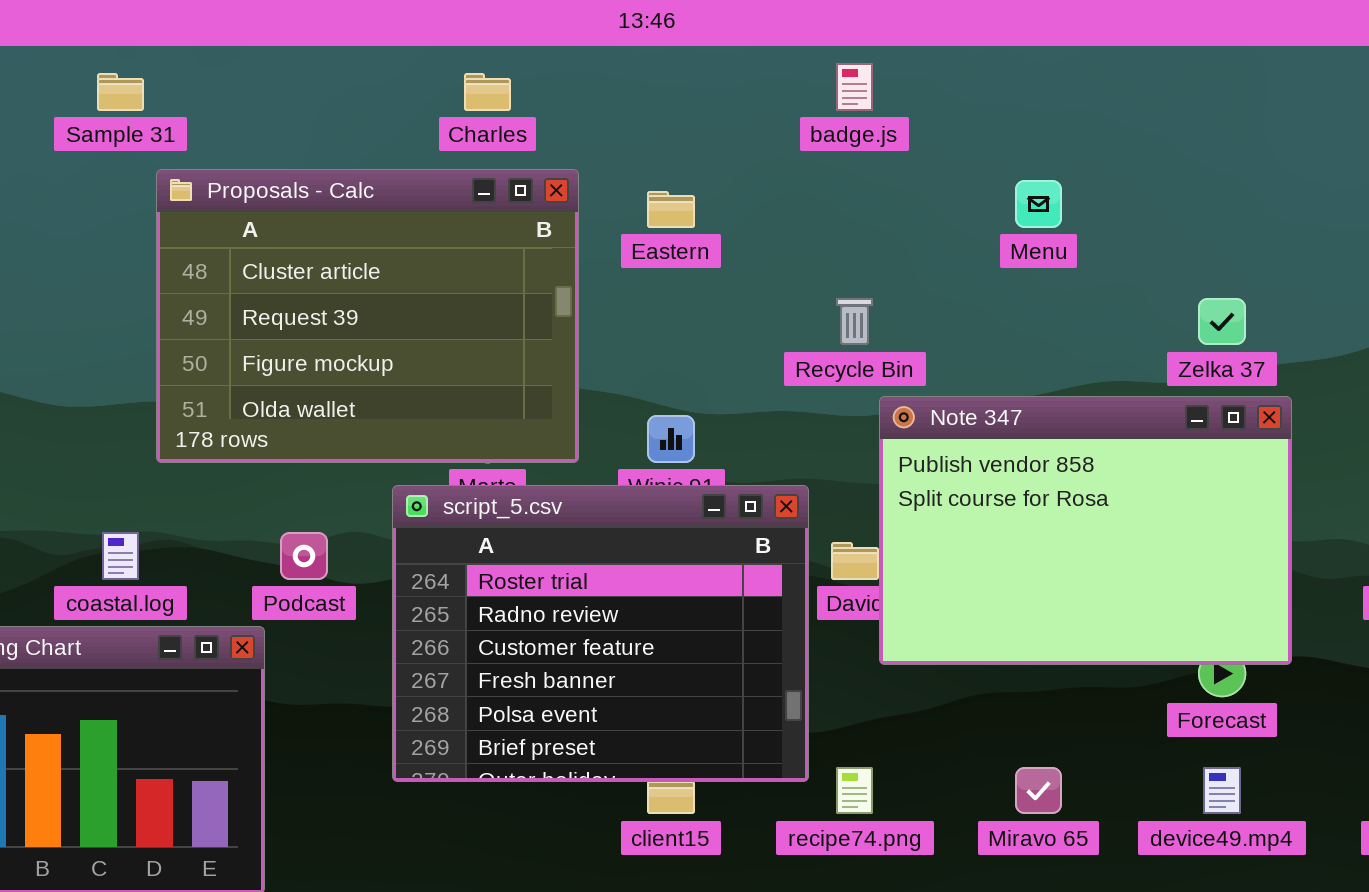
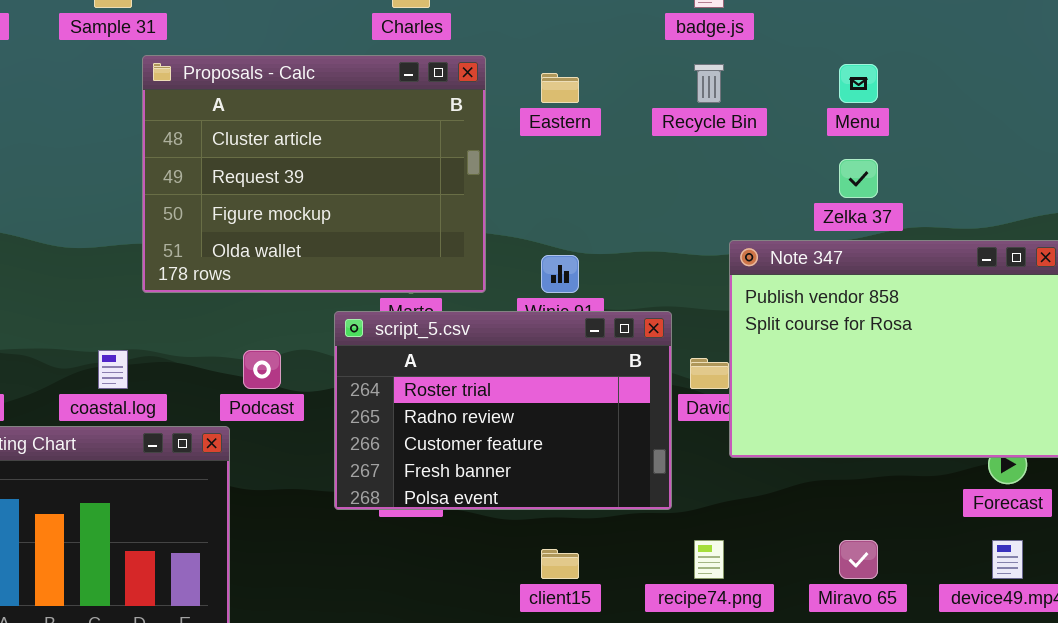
Recycle Bin: [836,298,873,345] -> [694,64,724,103], moved
Zelka 37: [1198,298,1246,345] -> [839,159,878,198], moved
script_5.csv: [392,485,809,782] -> [334,311,672,510], resized

